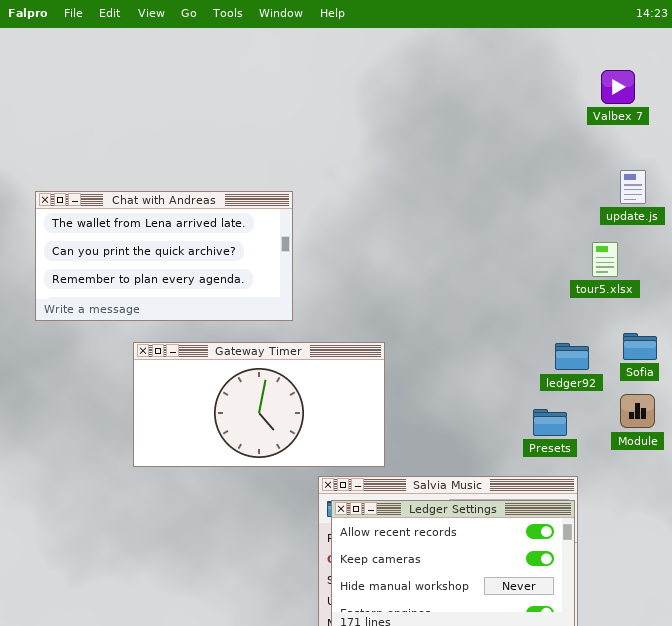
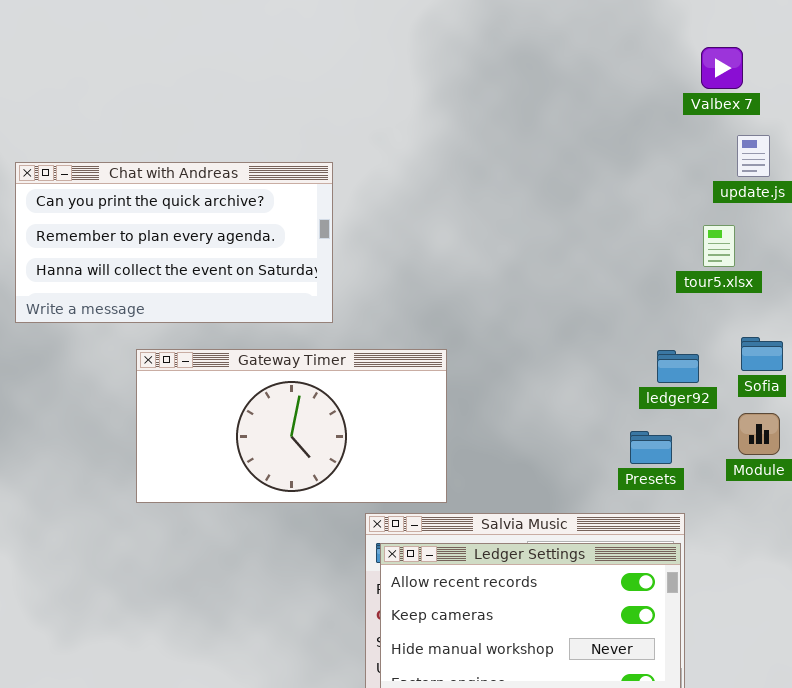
Valbex 7: [601,70,635,104] -> [701,47,743,89], moved
Chat with Andreas: [35,191,293,321] -> [15,162,333,323], scrolled down 1 row

